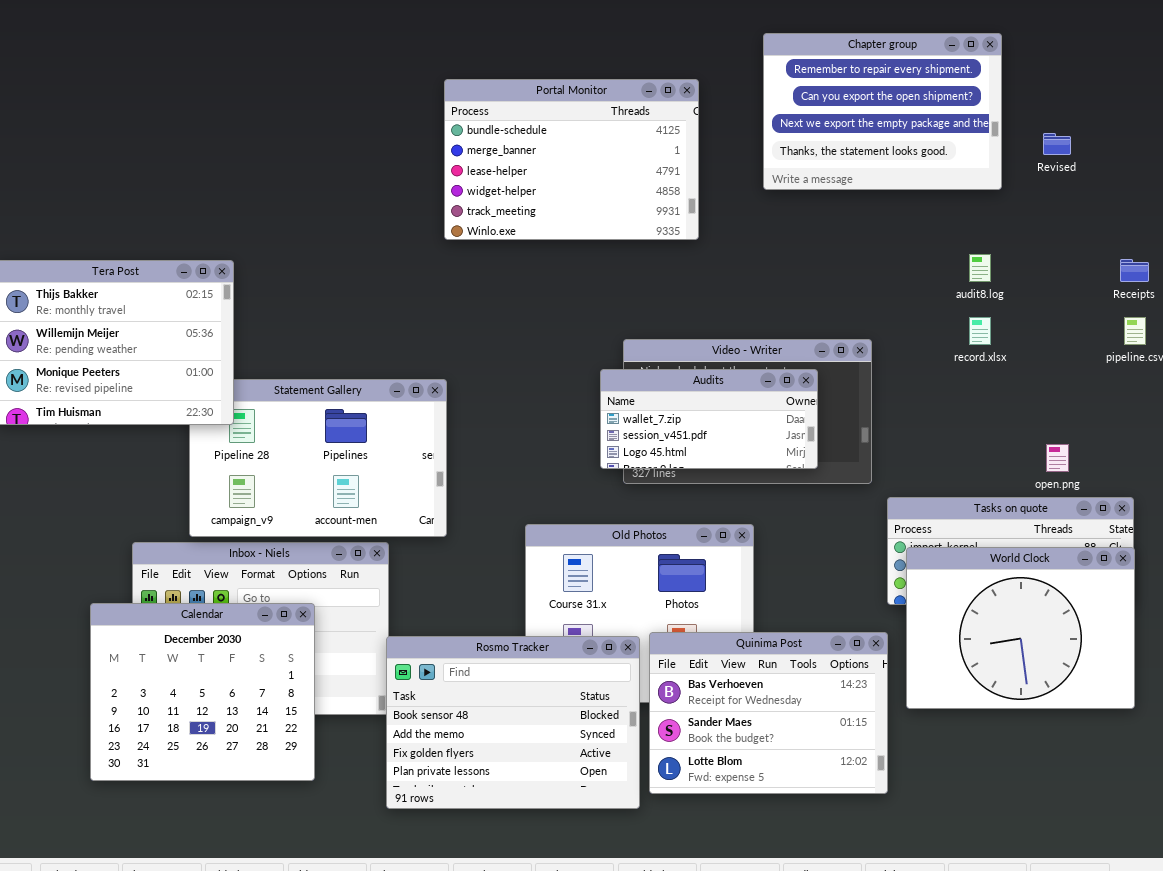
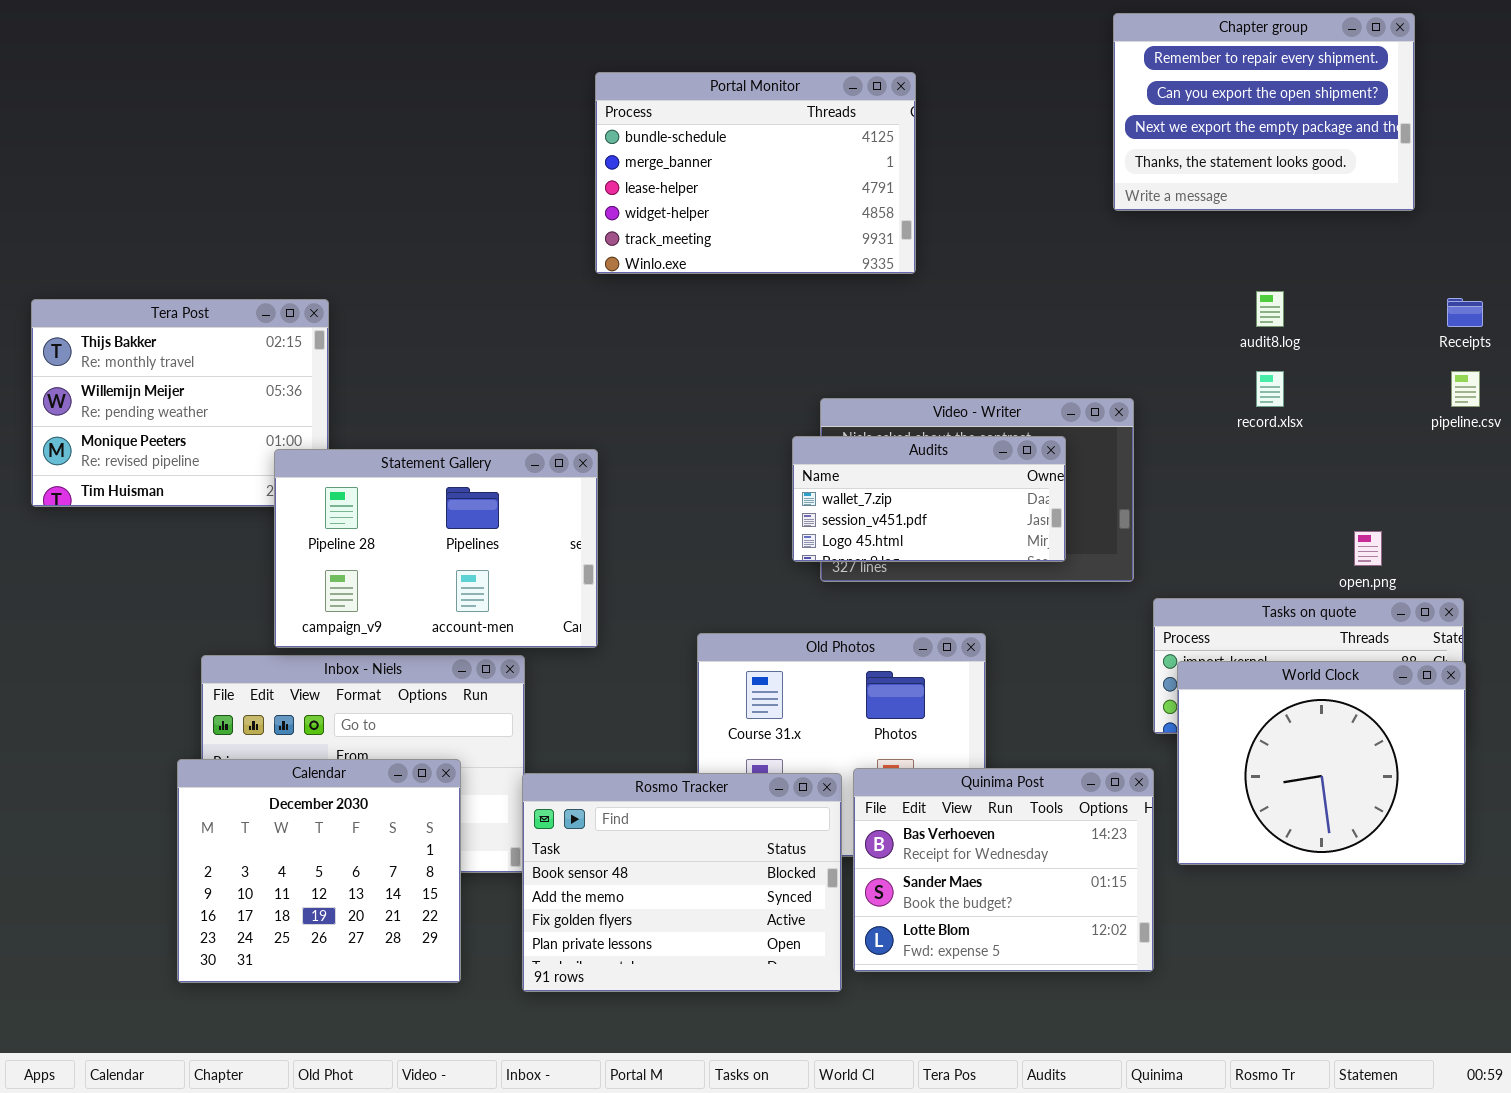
Chapter group: [763,33,1002,190] -> [1113,13,1415,211], moved
Statement Gallery: [189,379,447,537] -> [274,449,598,648], raised
Calendar: [90,603,315,781] -> [177,759,461,983], moved

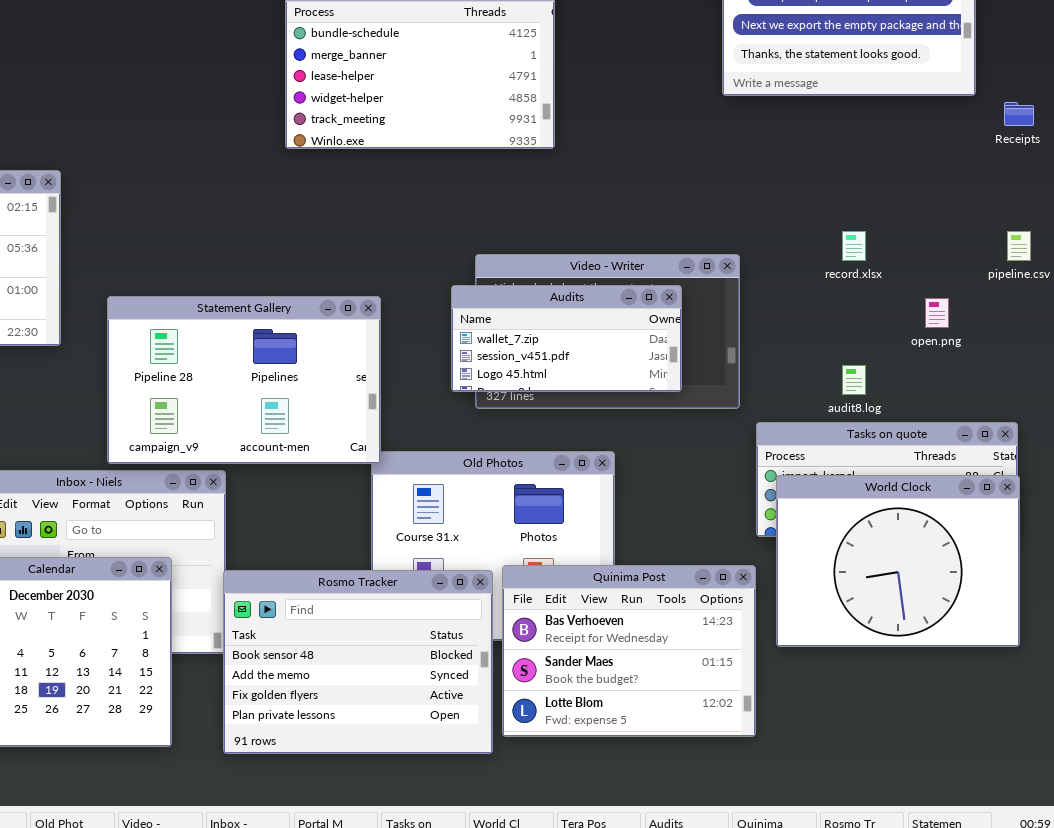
audit8.log: [1256,291,1284,327] -> [842,365,866,395], moved
Receipts: [1447,298,1483,327] -> [1004,102,1034,126], moved
Statement Gallery: [274,449,598,648] -> [107,296,381,464], moved
open.png: [1354,531,1382,566] -> [925,298,949,328], moved

